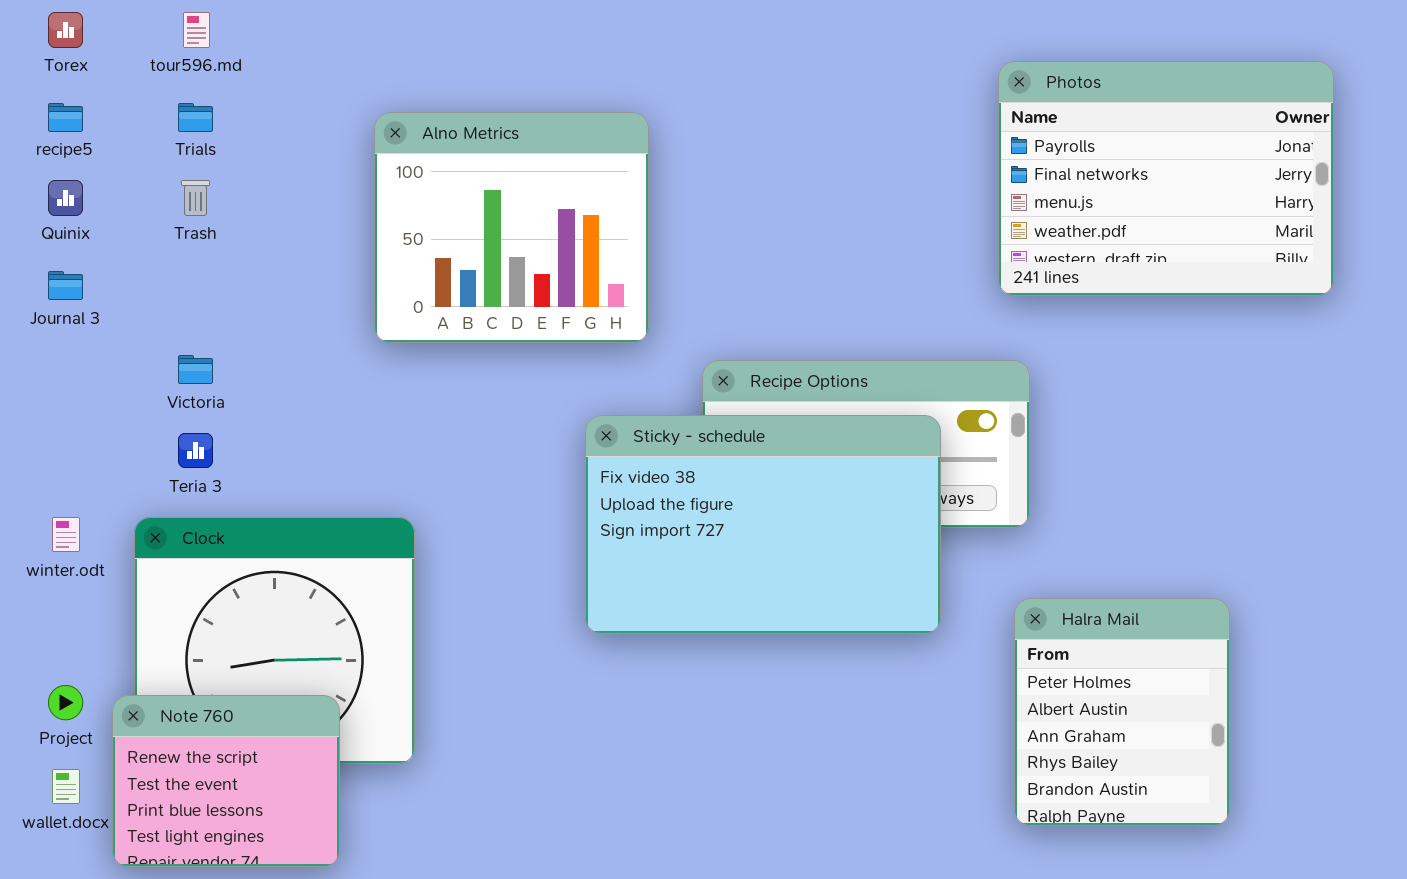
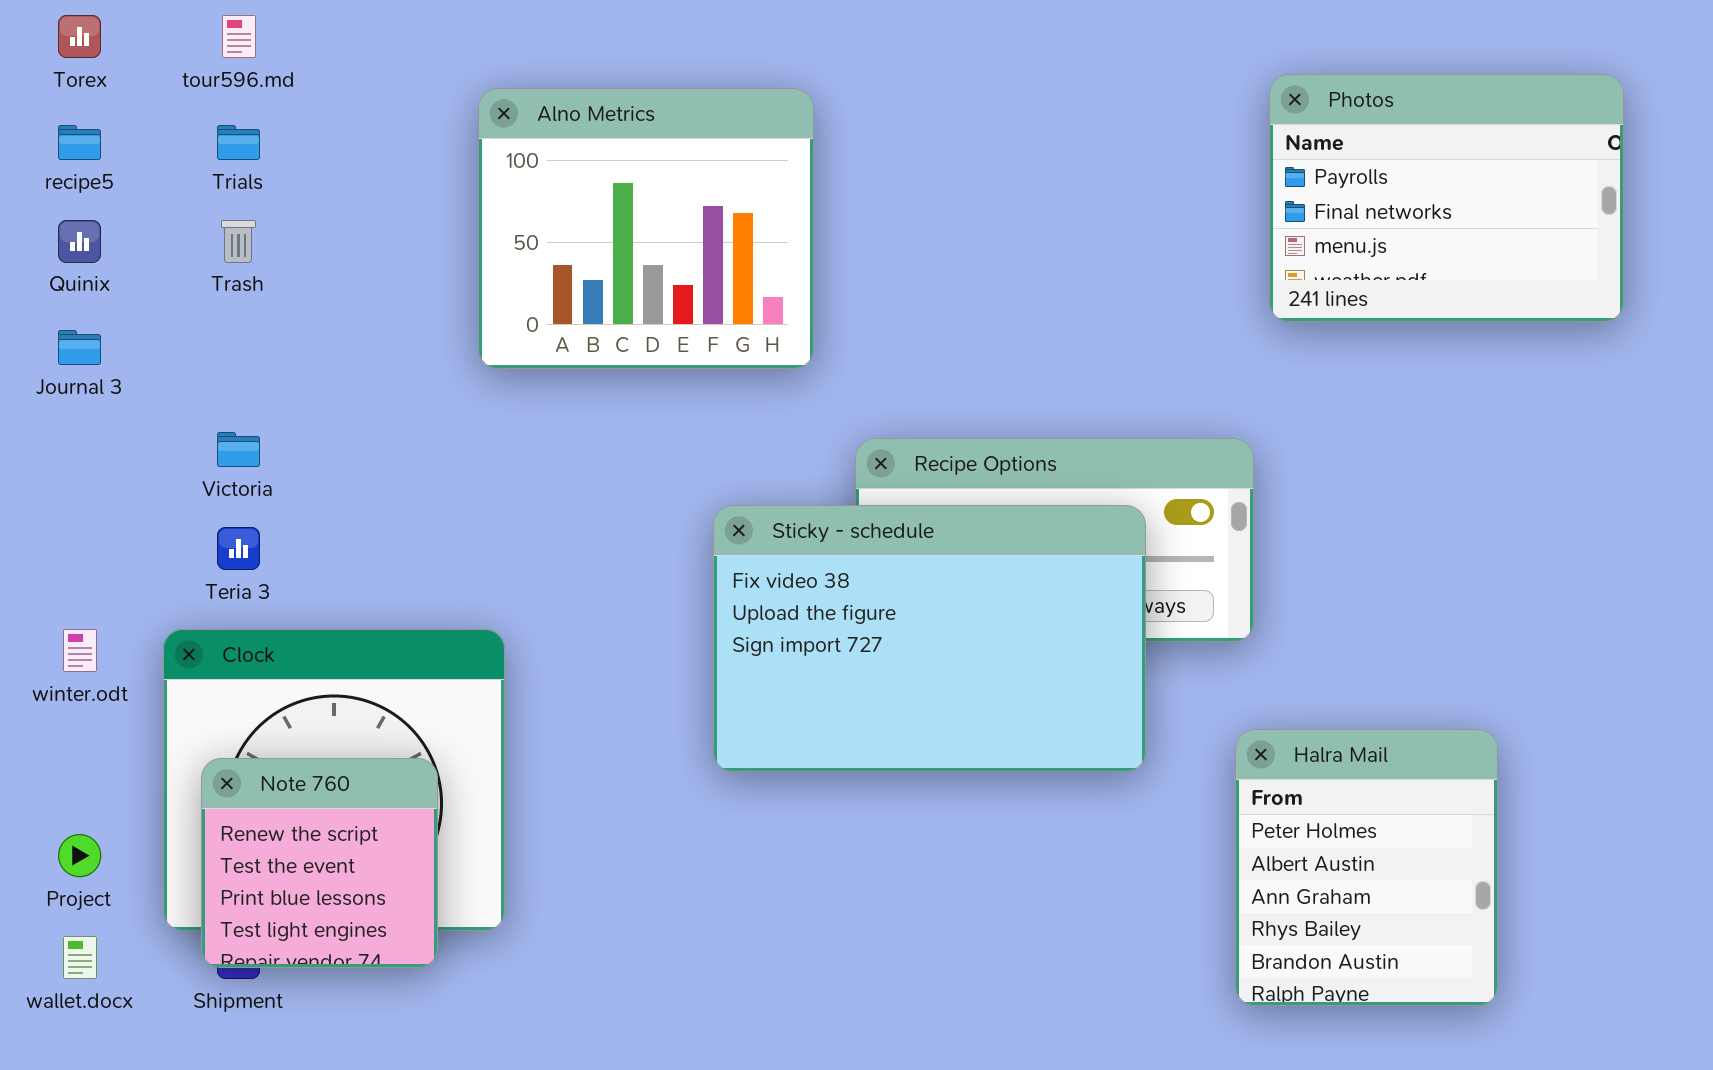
Photos: [998,61,1334,296] -> [1269,74,1624,322], resized
Alno Metrics: [374,112,649,343] -> [478,88,814,369], moved
Note 760: [112,695,340,867] -> [201,758,438,968], moved, resized

